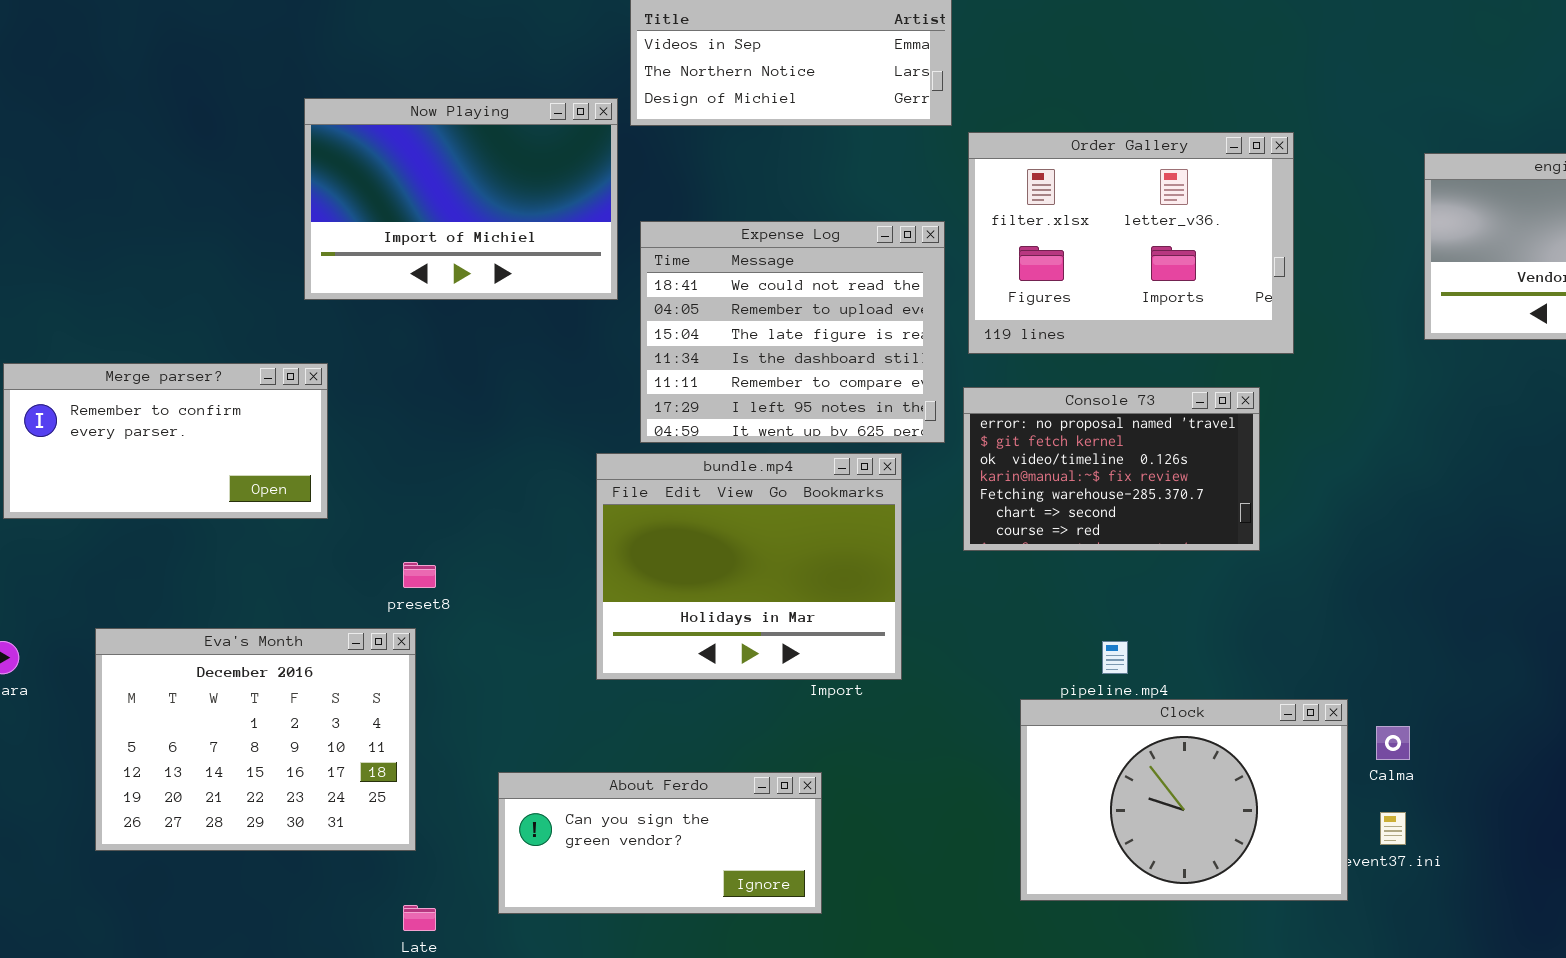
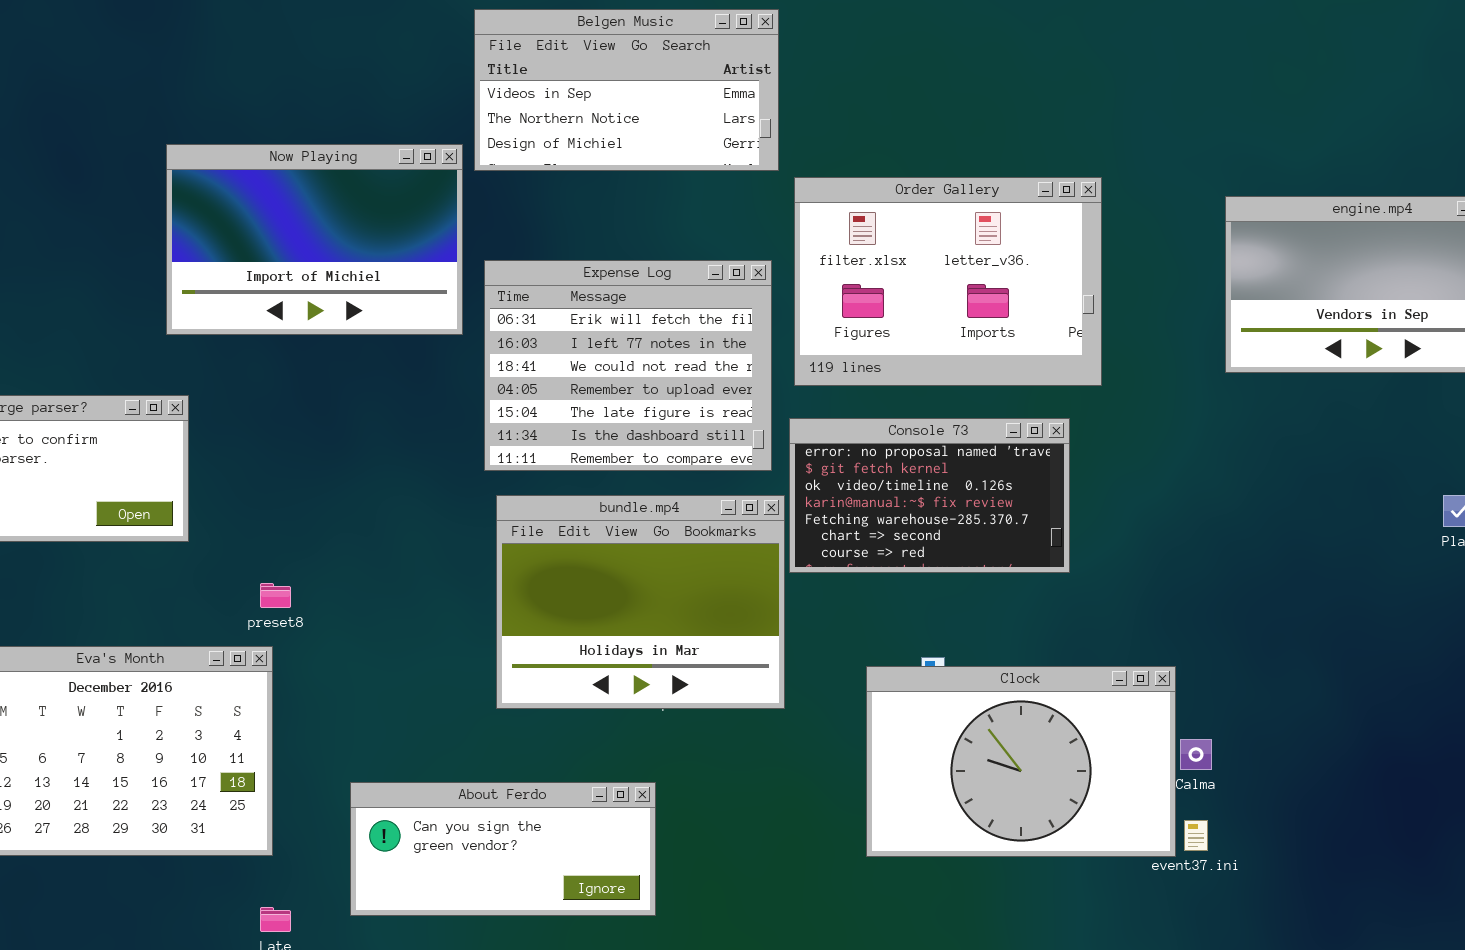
Expense Log: [640,221,945,443] -> [484,260,772,471], scrolled up 2 rows
bundle.mp4: [596,453,902,680] -> [496,495,785,709], moved
Clock: [1020,699,1348,901] -> [866,666,1176,857], moved

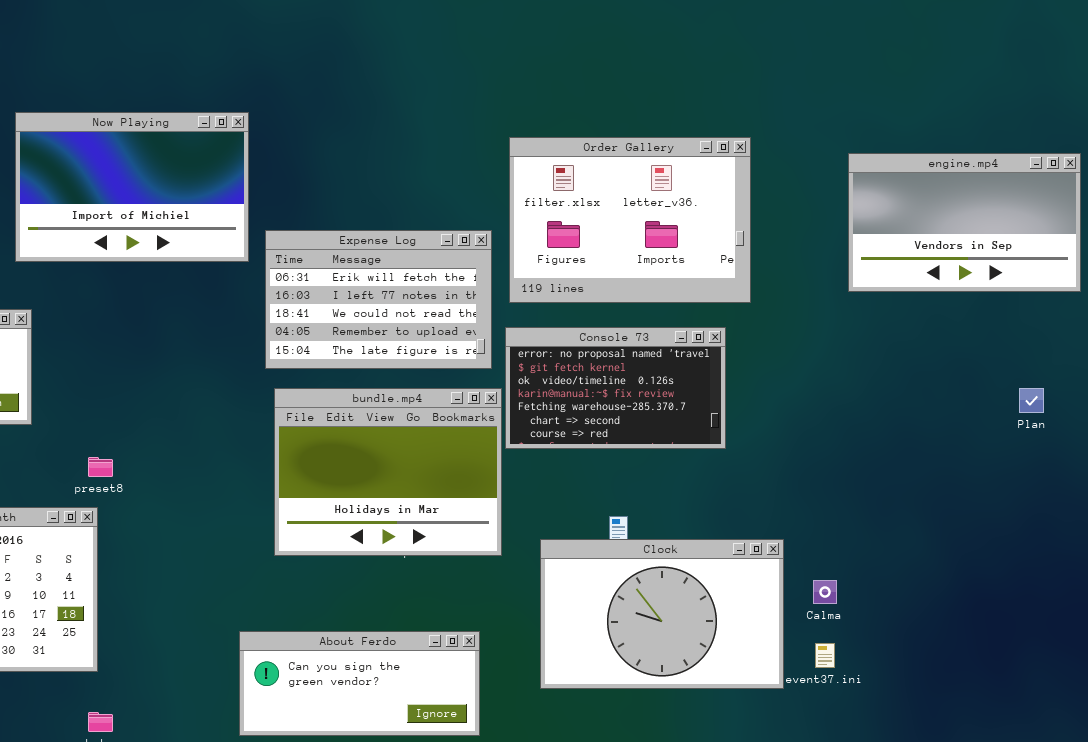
Belgen Music: [474,9,779,171] -> none, closed
Expense Log: [484,260,772,471] -> [265,230,492,369], resized
Clock: [866,666,1176,857] -> [540,539,784,689], moved
About Ferdo: [350,782,656,916] -> [239,631,480,736], moved

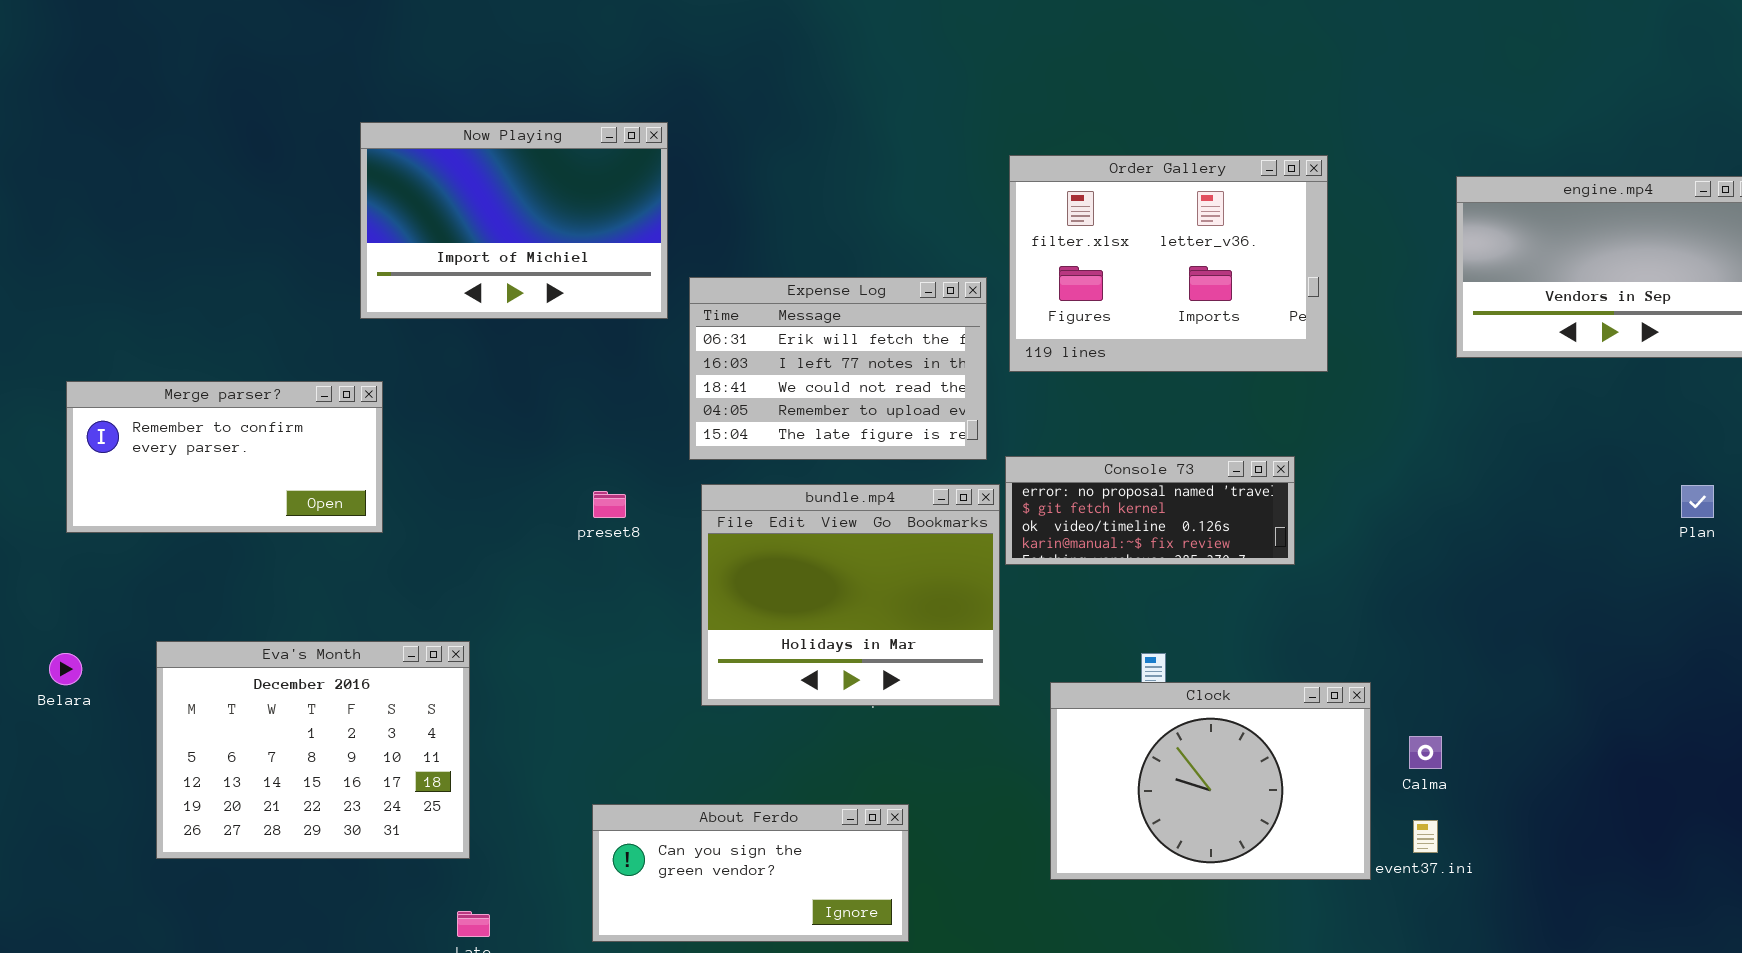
Console 73: [505,327,726,449] -> [1005,456,1295,565], resized
preset8: [88,457,113,477] -> [593,491,626,518], moved
About Ferdo: [239,631,480,736] -> [592,804,909,942], moved

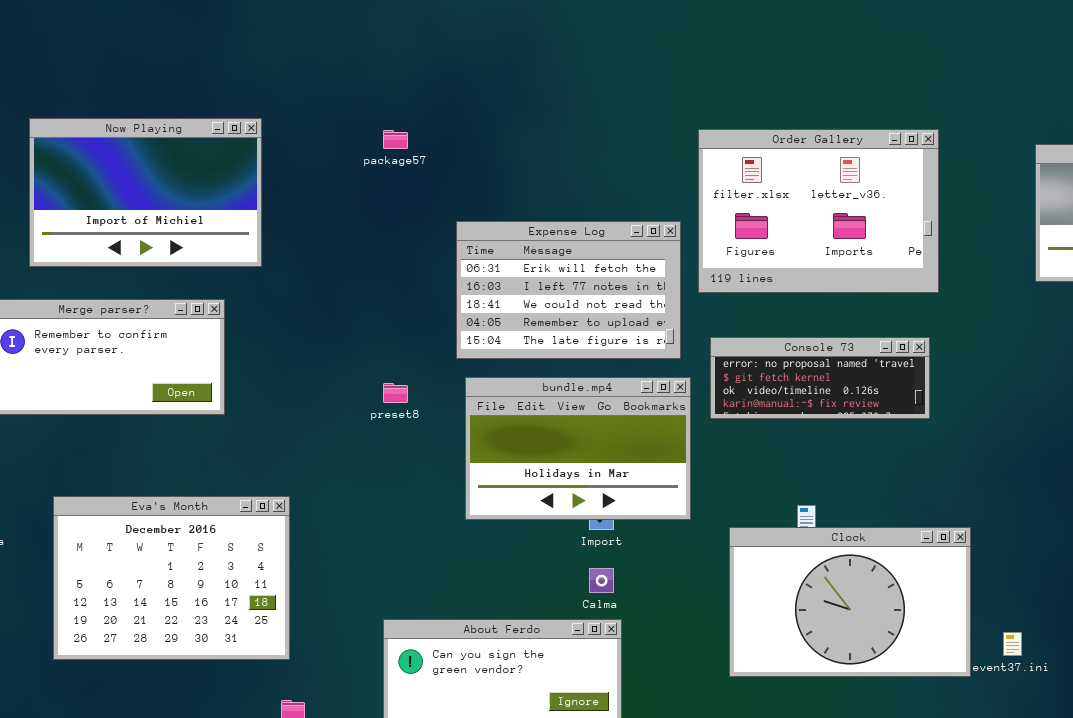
Now Playing: [360,122,668,319] -> [29,118,262,267], moved
Console 73: [1005,456,1295,565] -> [710,337,930,419], moved
bundle.mp4: [701,484,1000,706] -> [465,377,691,520], resized
Calma: [1409,736,1442,769] -> [589,568,614,593], moved

